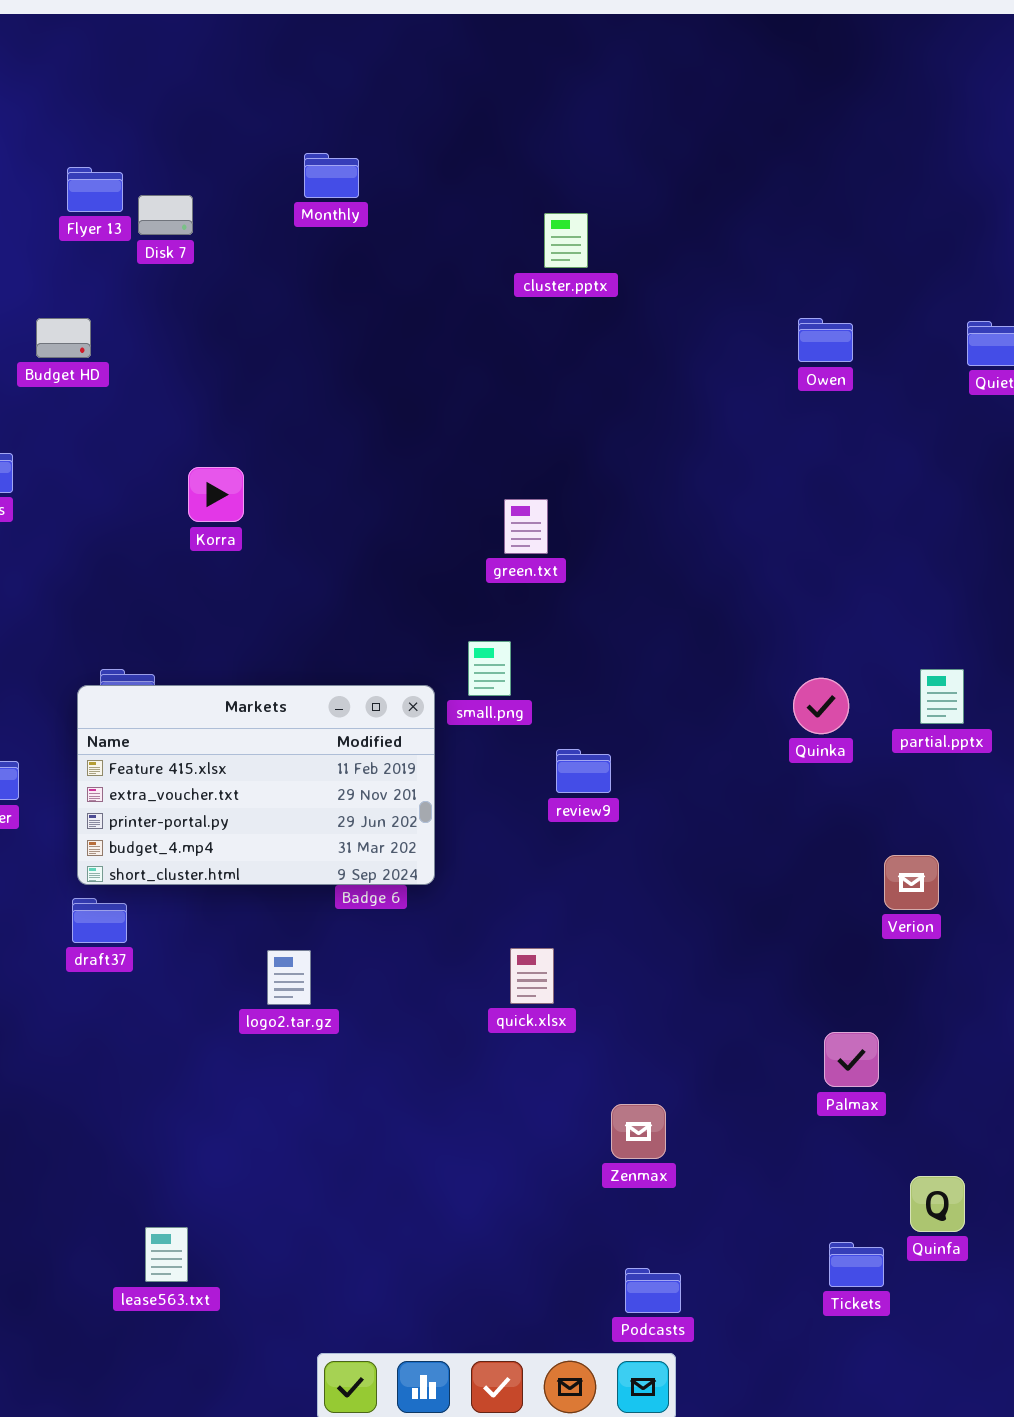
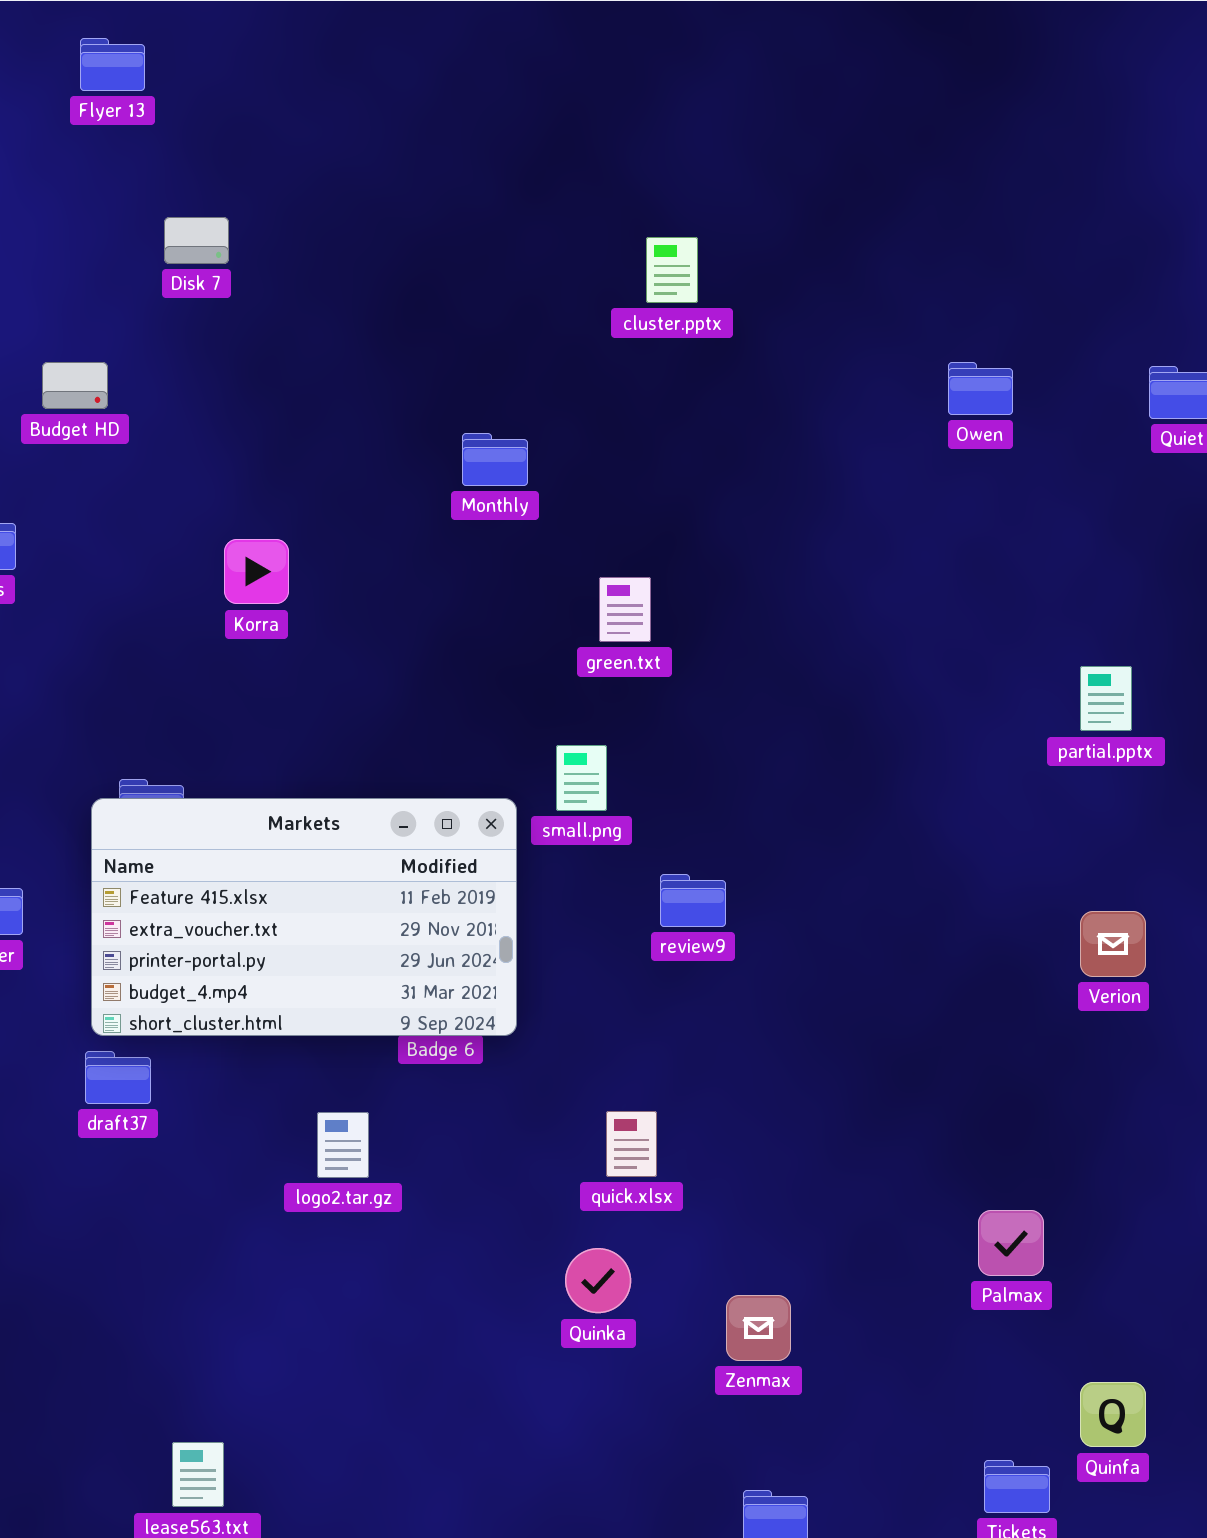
Monthly: [304,153,359,198] -> [462,433,528,486], moved
Flyer 13: [67,167,123,212] -> [80,38,145,91], moved
partial.pptx: [920,669,964,724] -> [1080,666,1132,731], moved
Quinka: [793,678,849,734] -> [565,1248,631,1313], moved
Verion: [884,855,939,910] -> [1080,911,1146,977], moved

